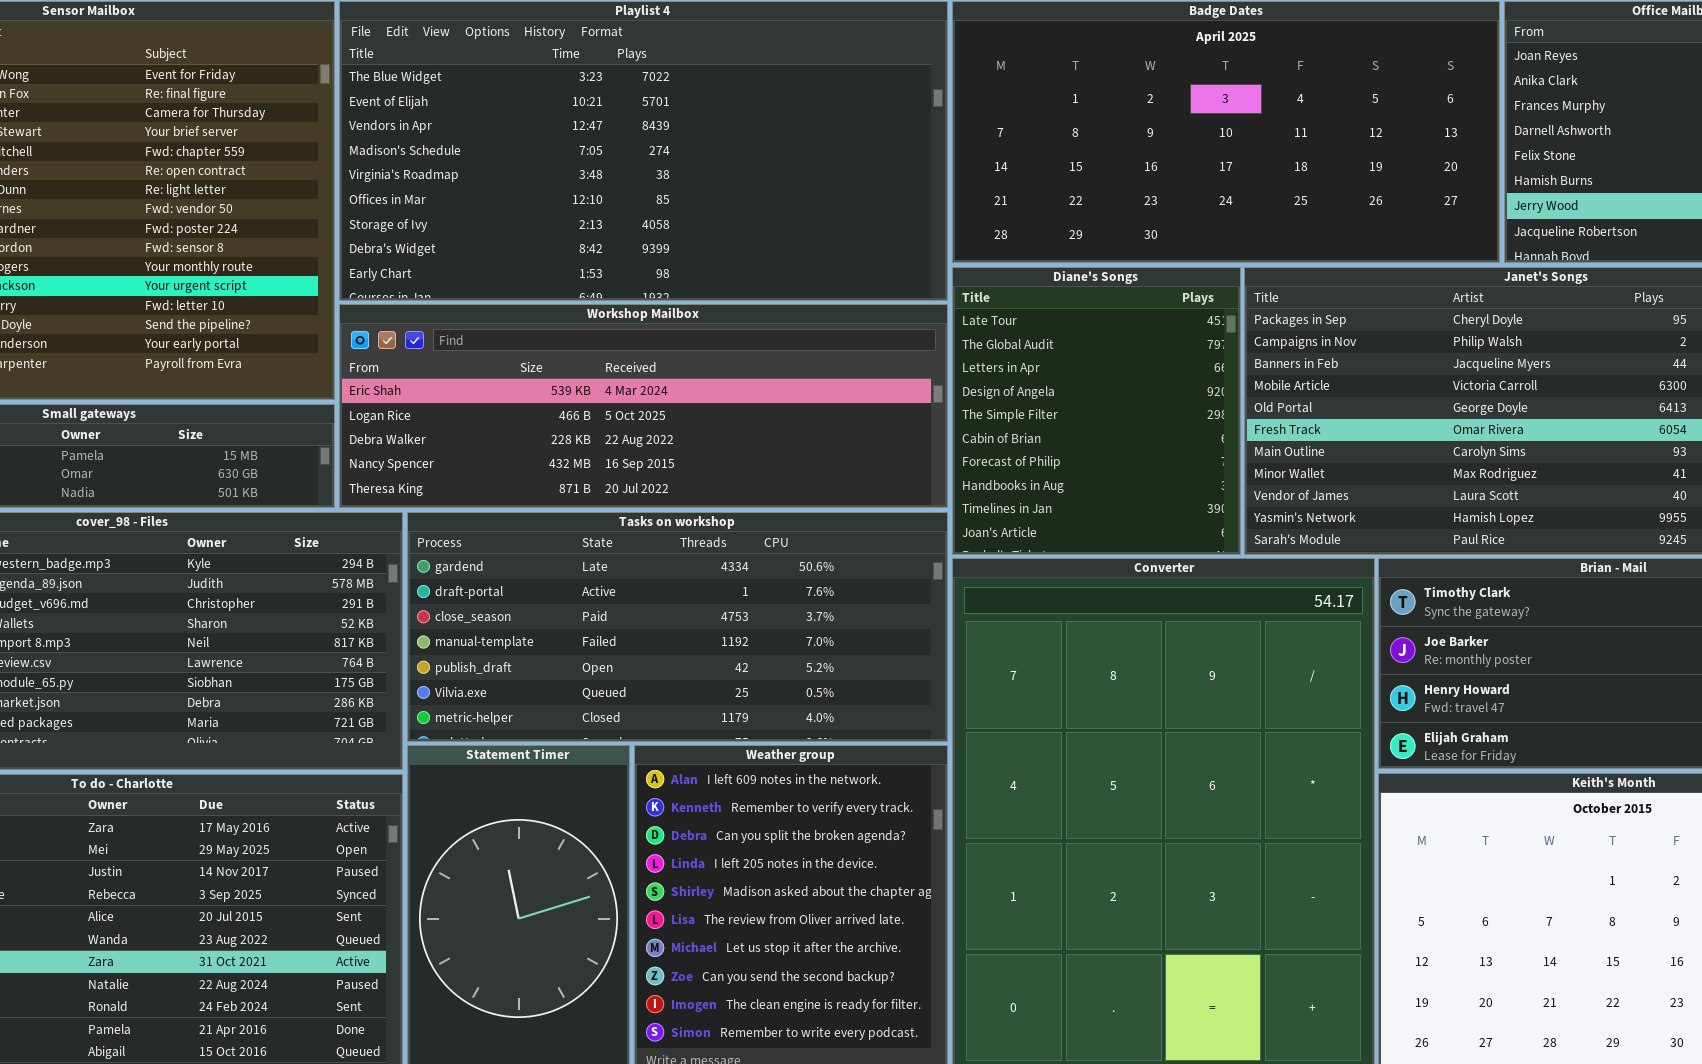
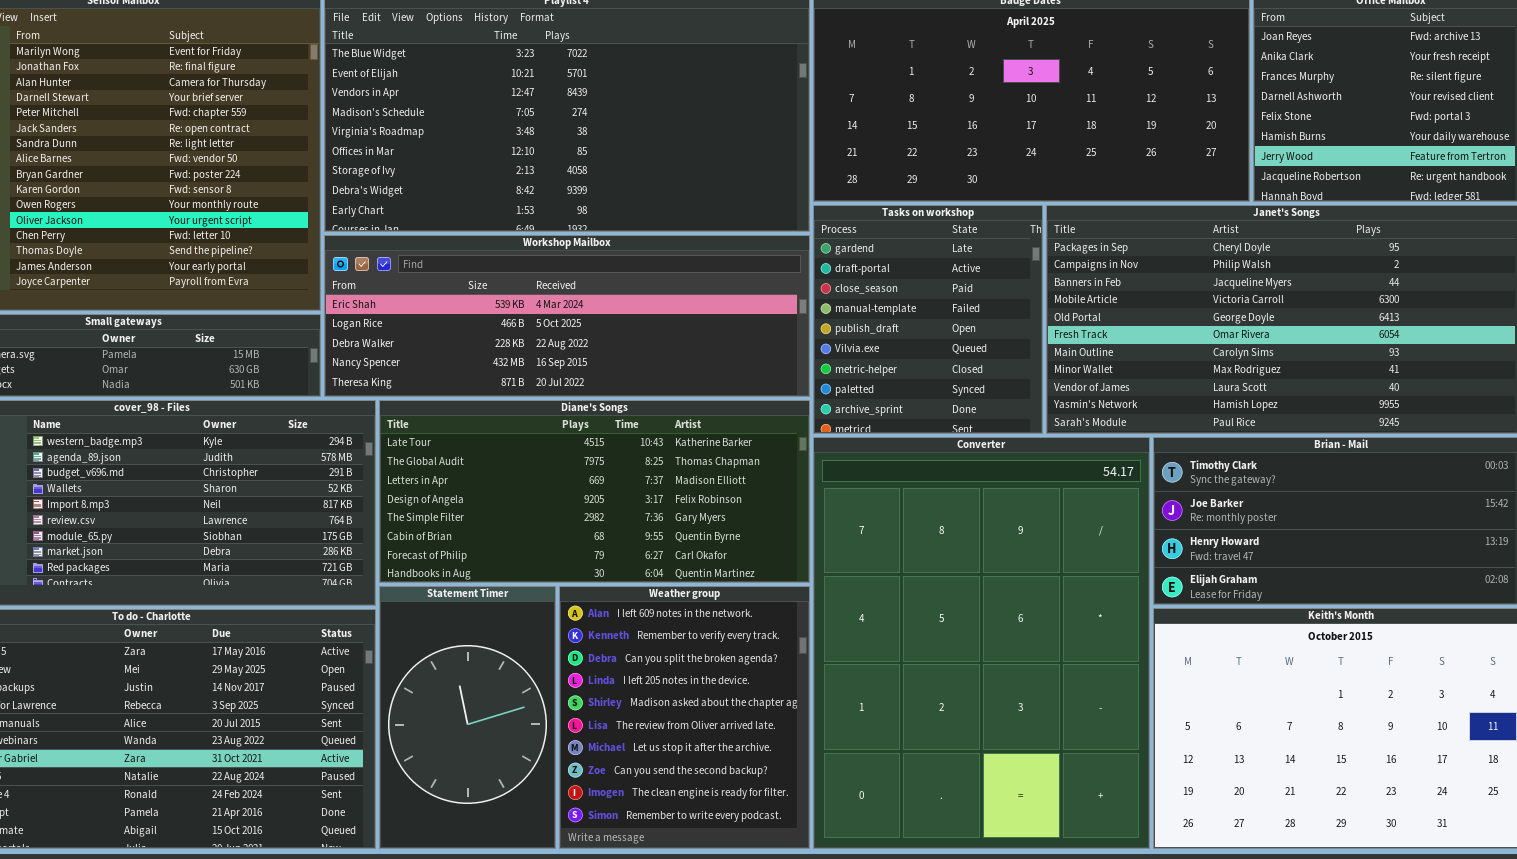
Diane's Songs: [952,267,1241,555] -> [379,400,810,583], moved, resized
Tasks on workshop: [407,512,948,742] -> [813,205,1043,434], moved, resized

